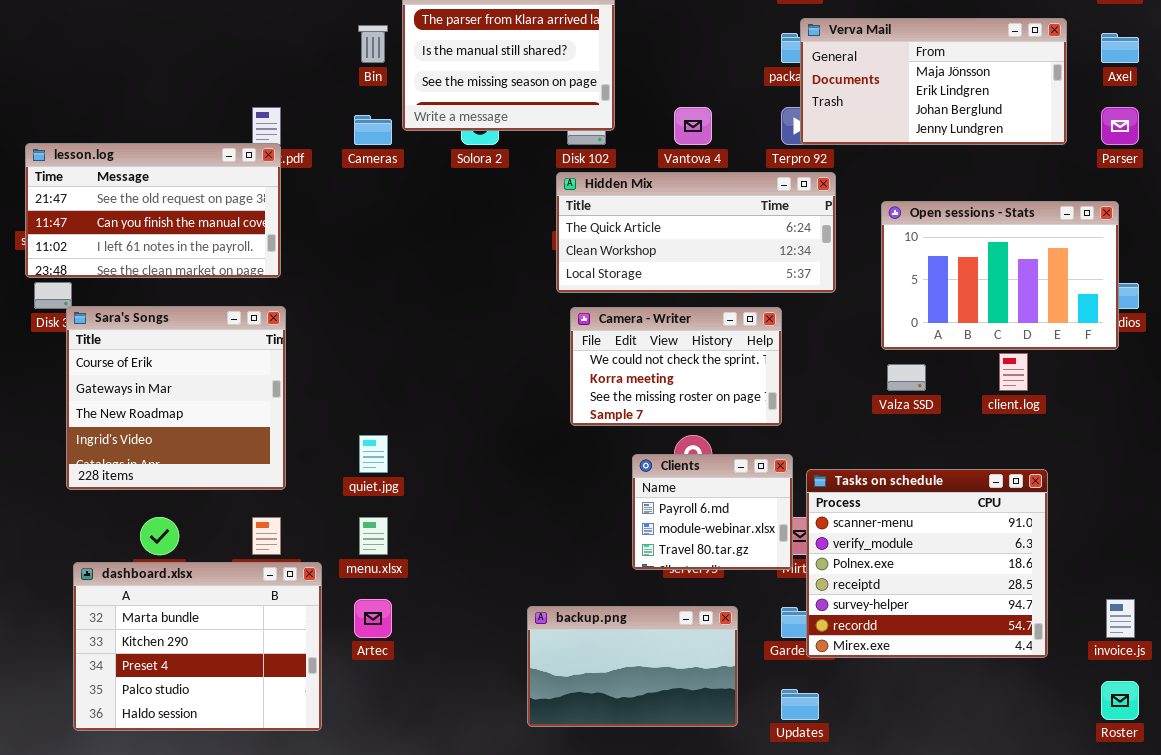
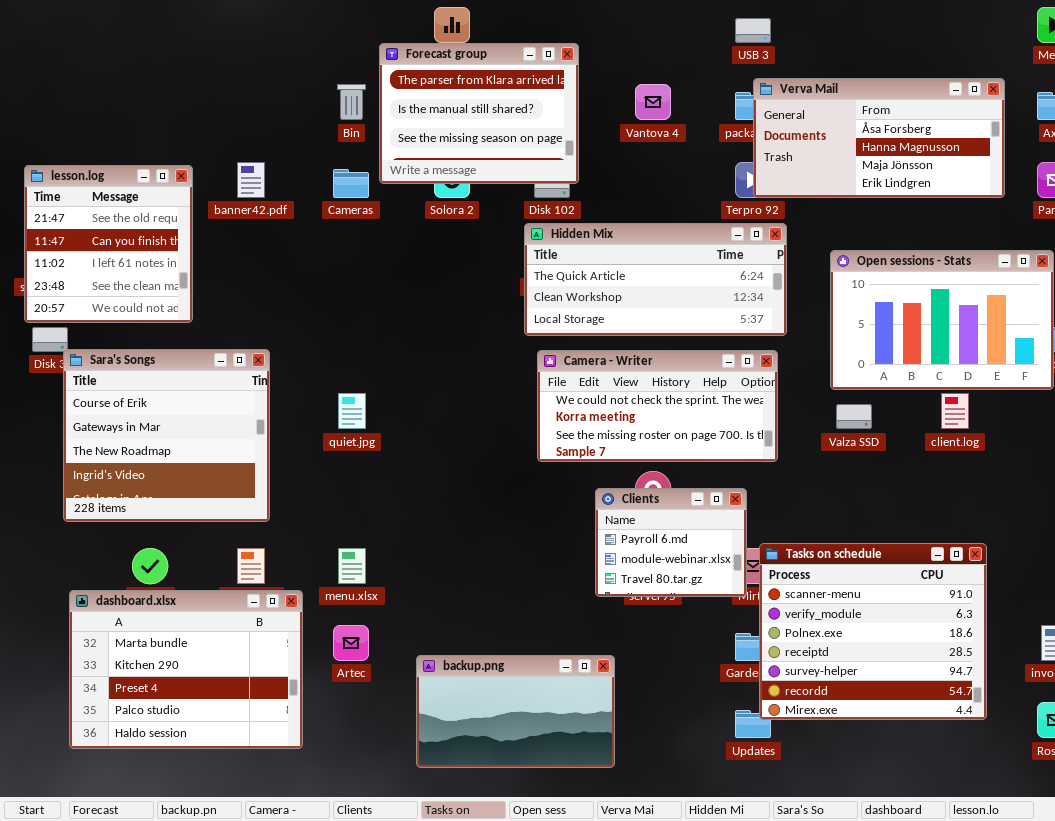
Verva Mail: [800,18,1067,145] -> [753,78,1005,198], scrolled up 2 rows
Vantova 4: [674,107,712,145] -> [635,84,671,120], moved
lesson.log: [25,143,281,278] -> [24,165,193,323], resized
Camera - Writer: [570,307,782,426] -> [537,350,778,462], resized
quiet.jpg: [359,435,388,473] -> [338,393,366,429], moved
Tasks on schedule: [806,469,1048,658] -> [759,543,987,720], moved
backup.png: [527,606,738,727] -> [416,655,615,768], moved

